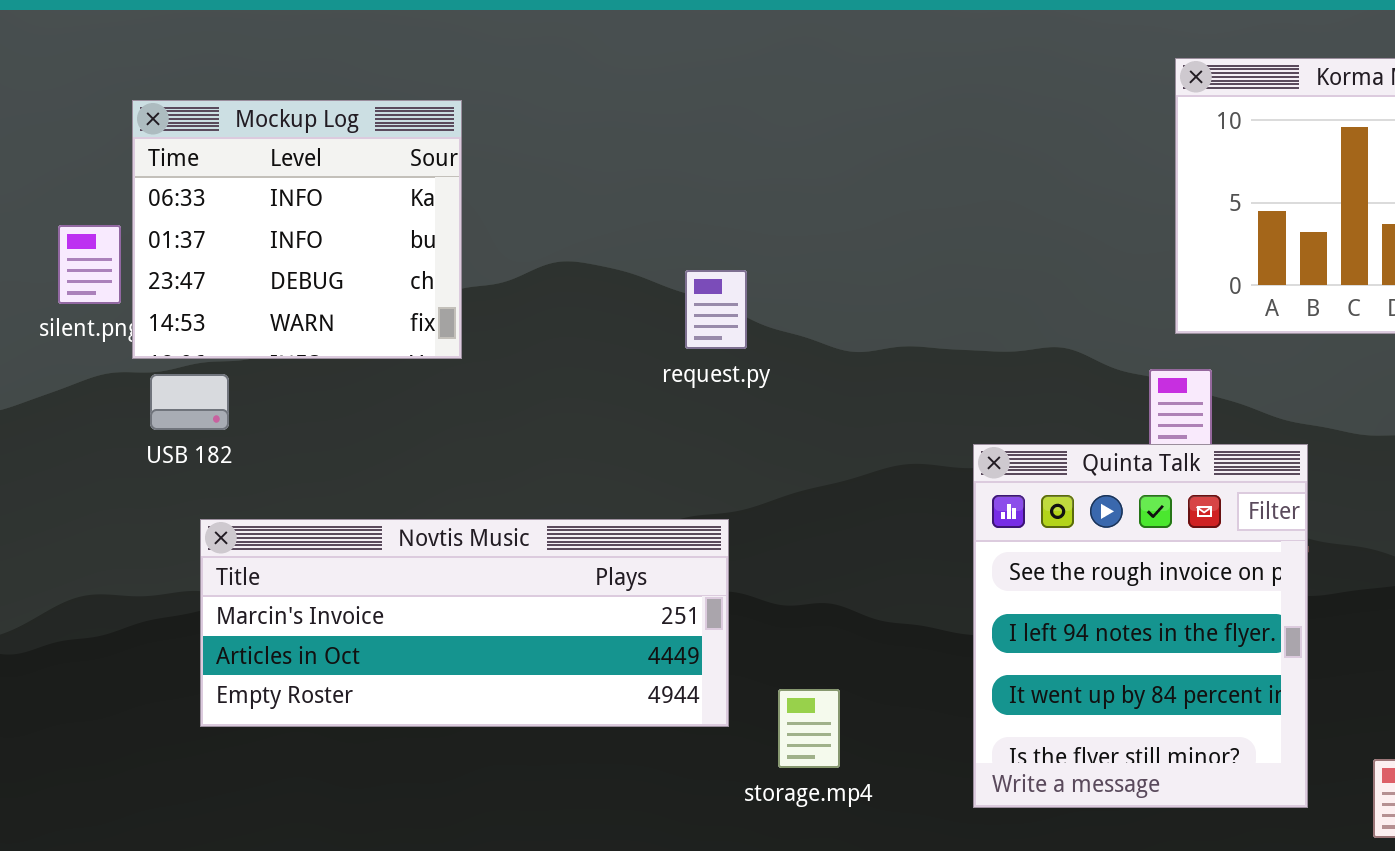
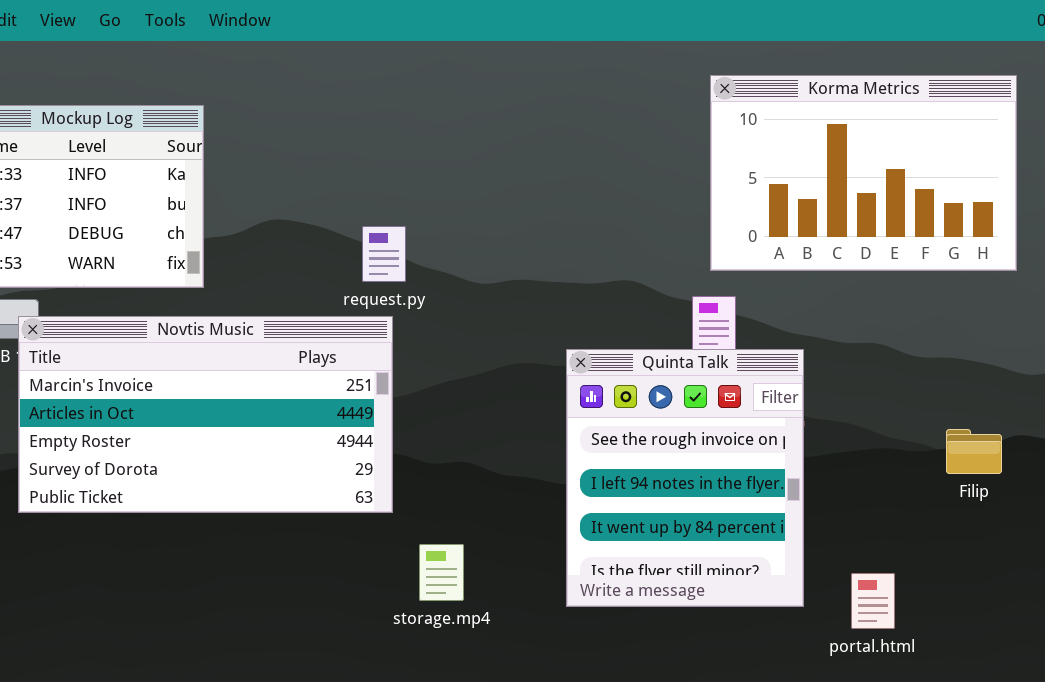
Novtis Music: [200,519,729,727] -> [18,316,393,513], moved, resized
storage.mp4: [778,689,840,768] -> [419,544,464,601], moved

